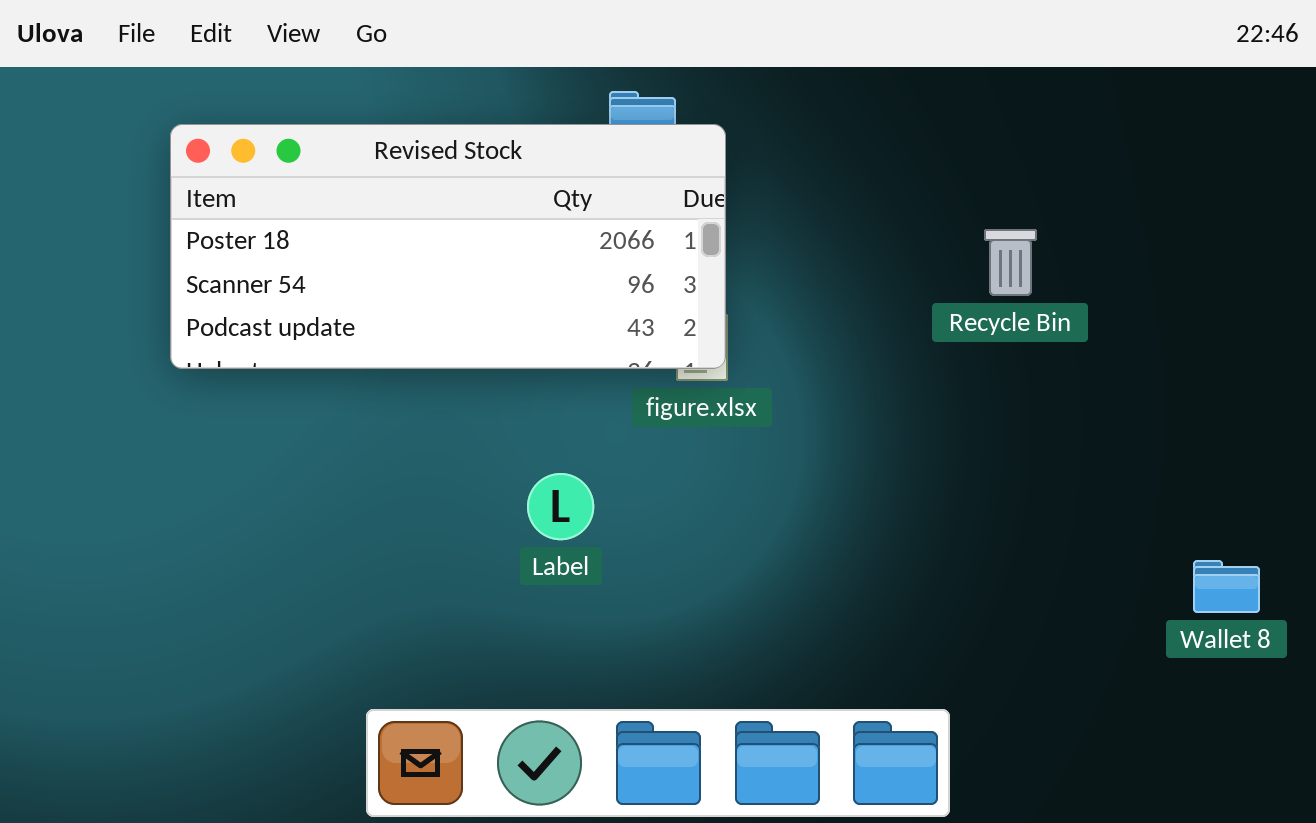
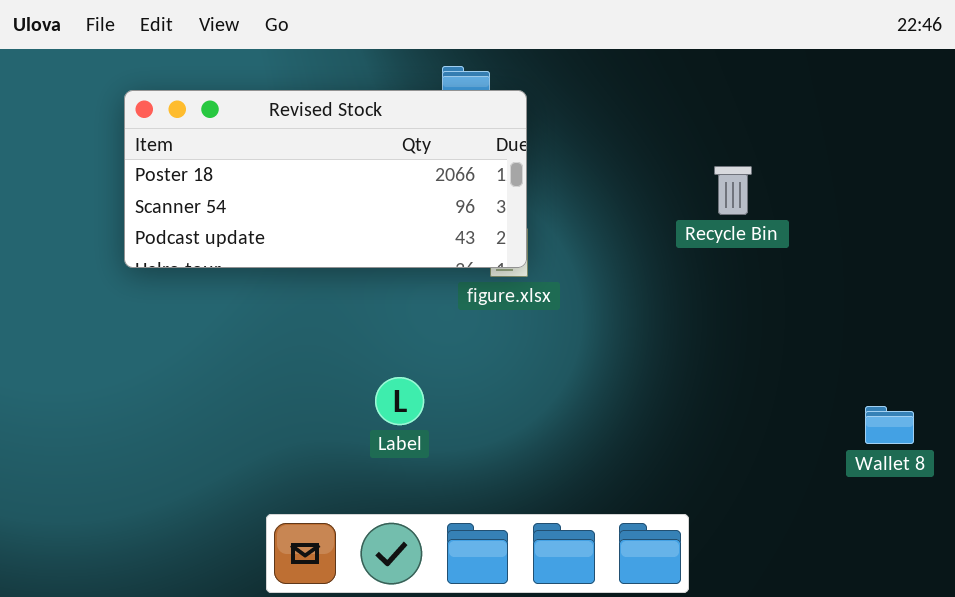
Label: [527,473,594,540] -> [375,377,424,425], moved

